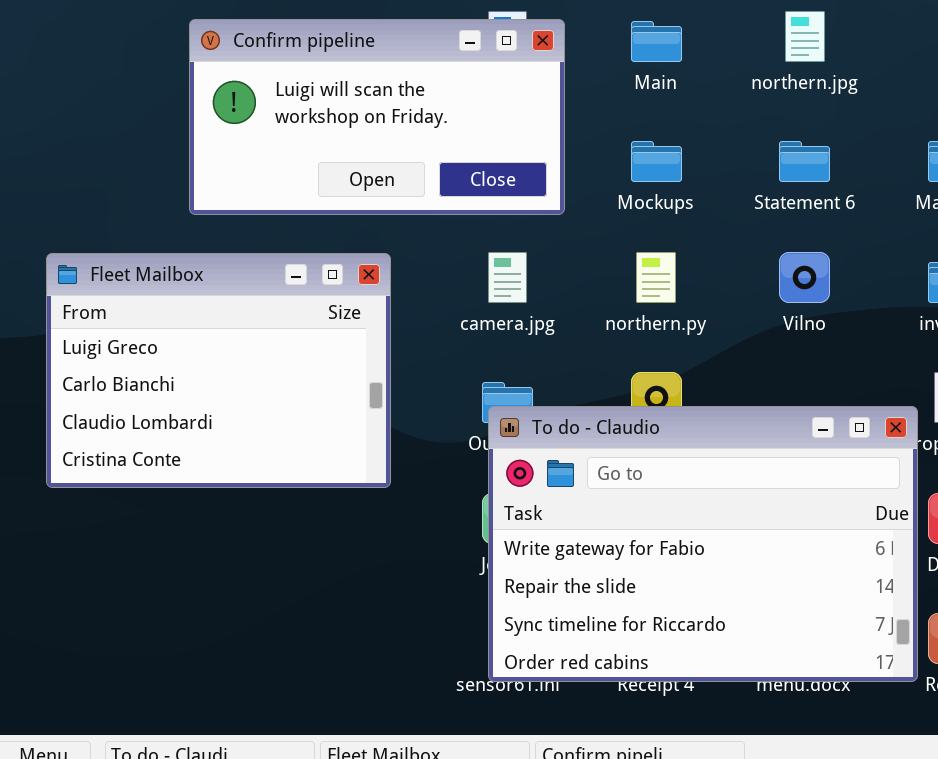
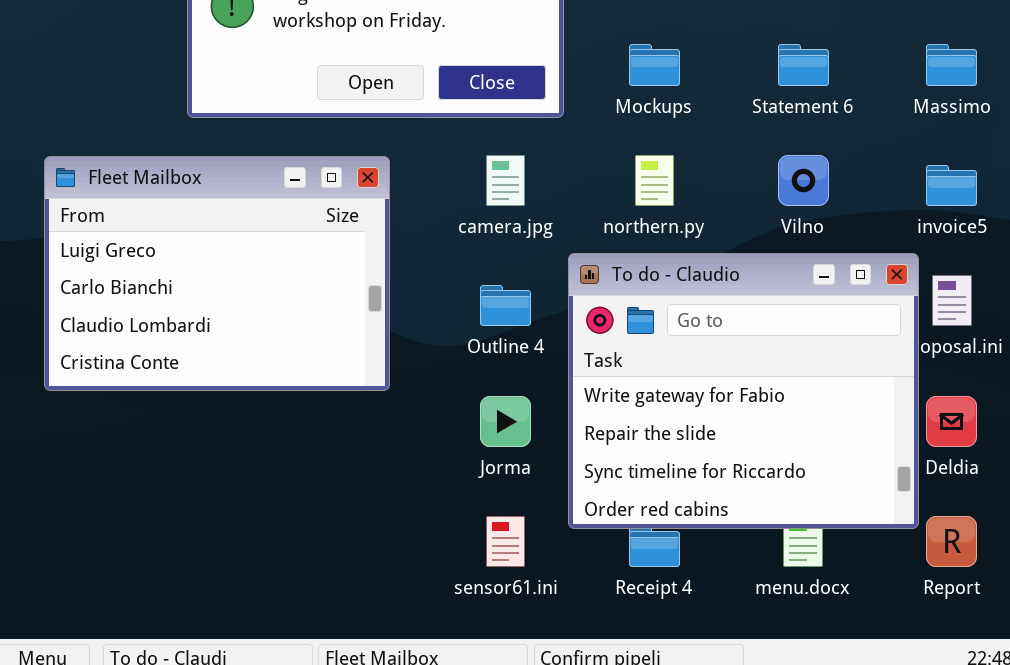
To do - Claudio: [488,406,918,682] -> [568,253,919,529], moved, resized

